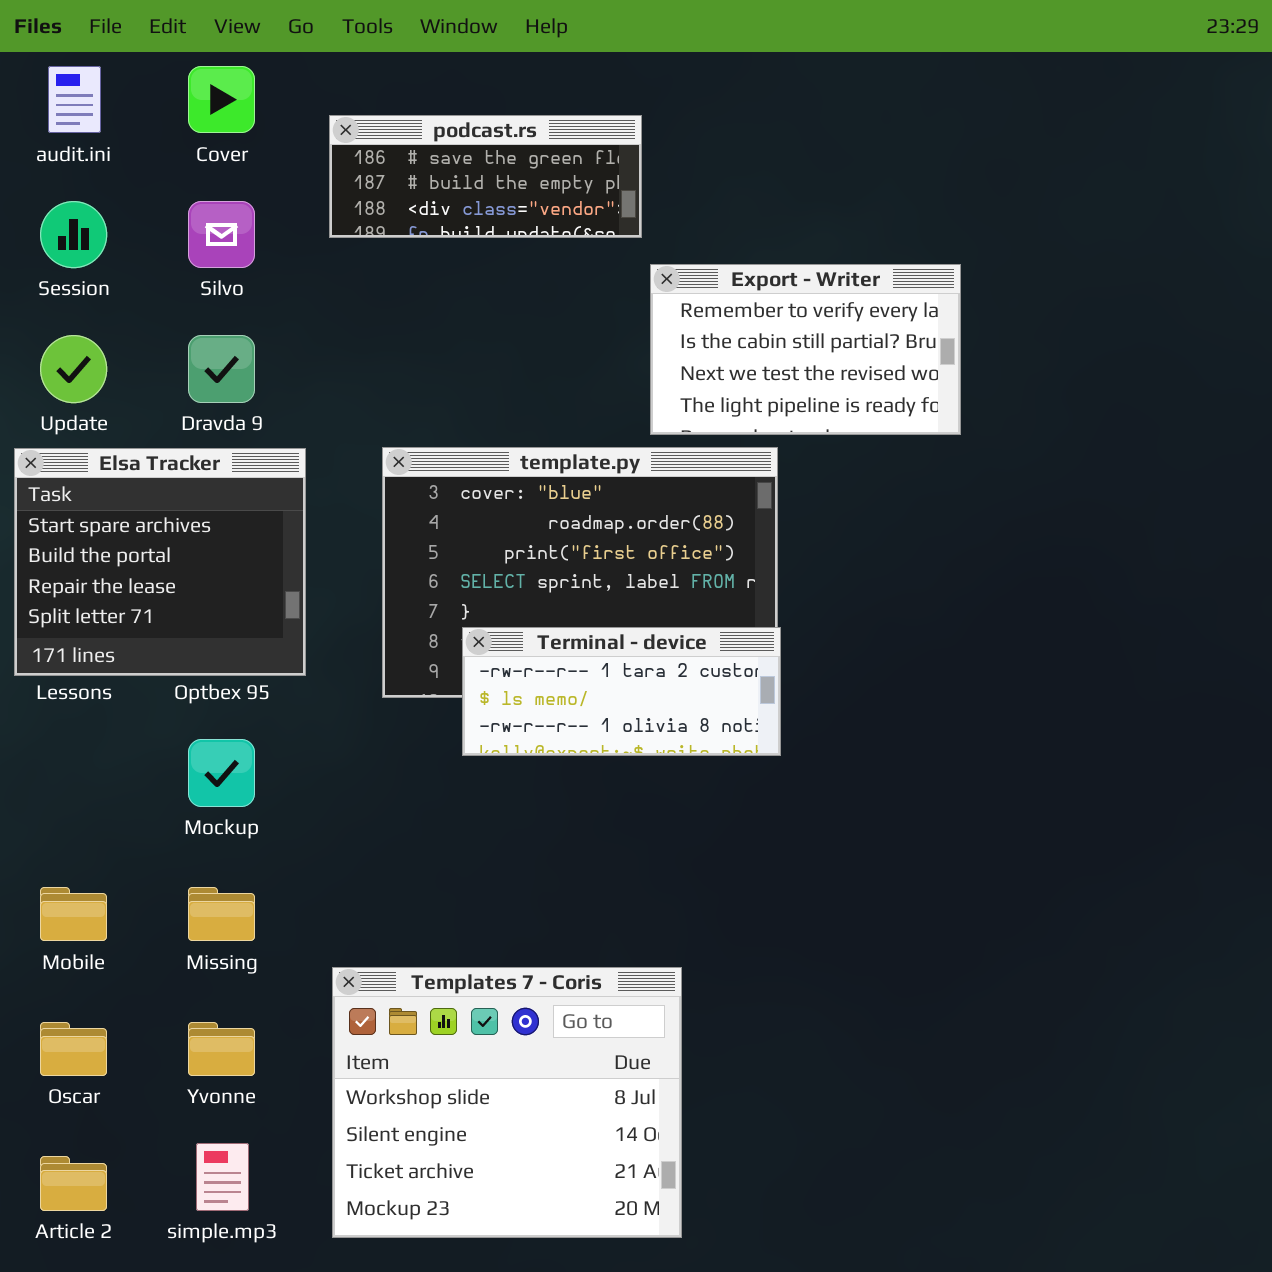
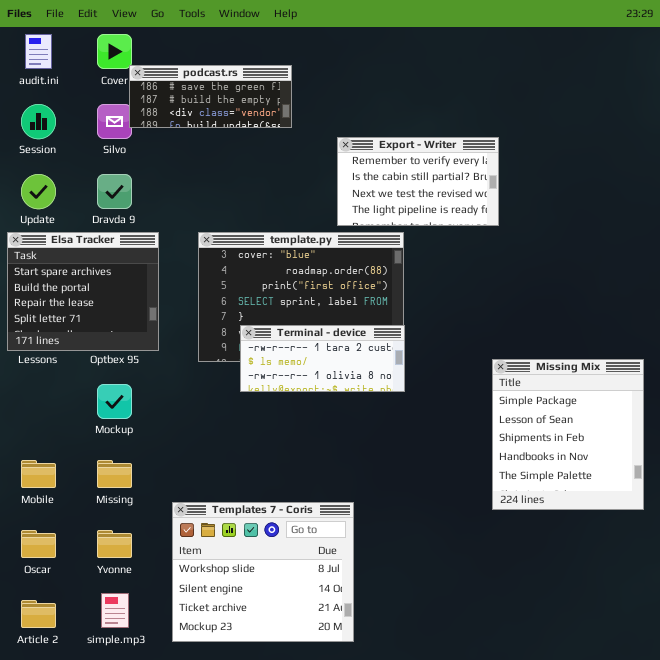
podcast.rs: [329,115,642,238] -> [129,65,292,128], moved
Missing Mix: none -> [492,359,644,510], opened

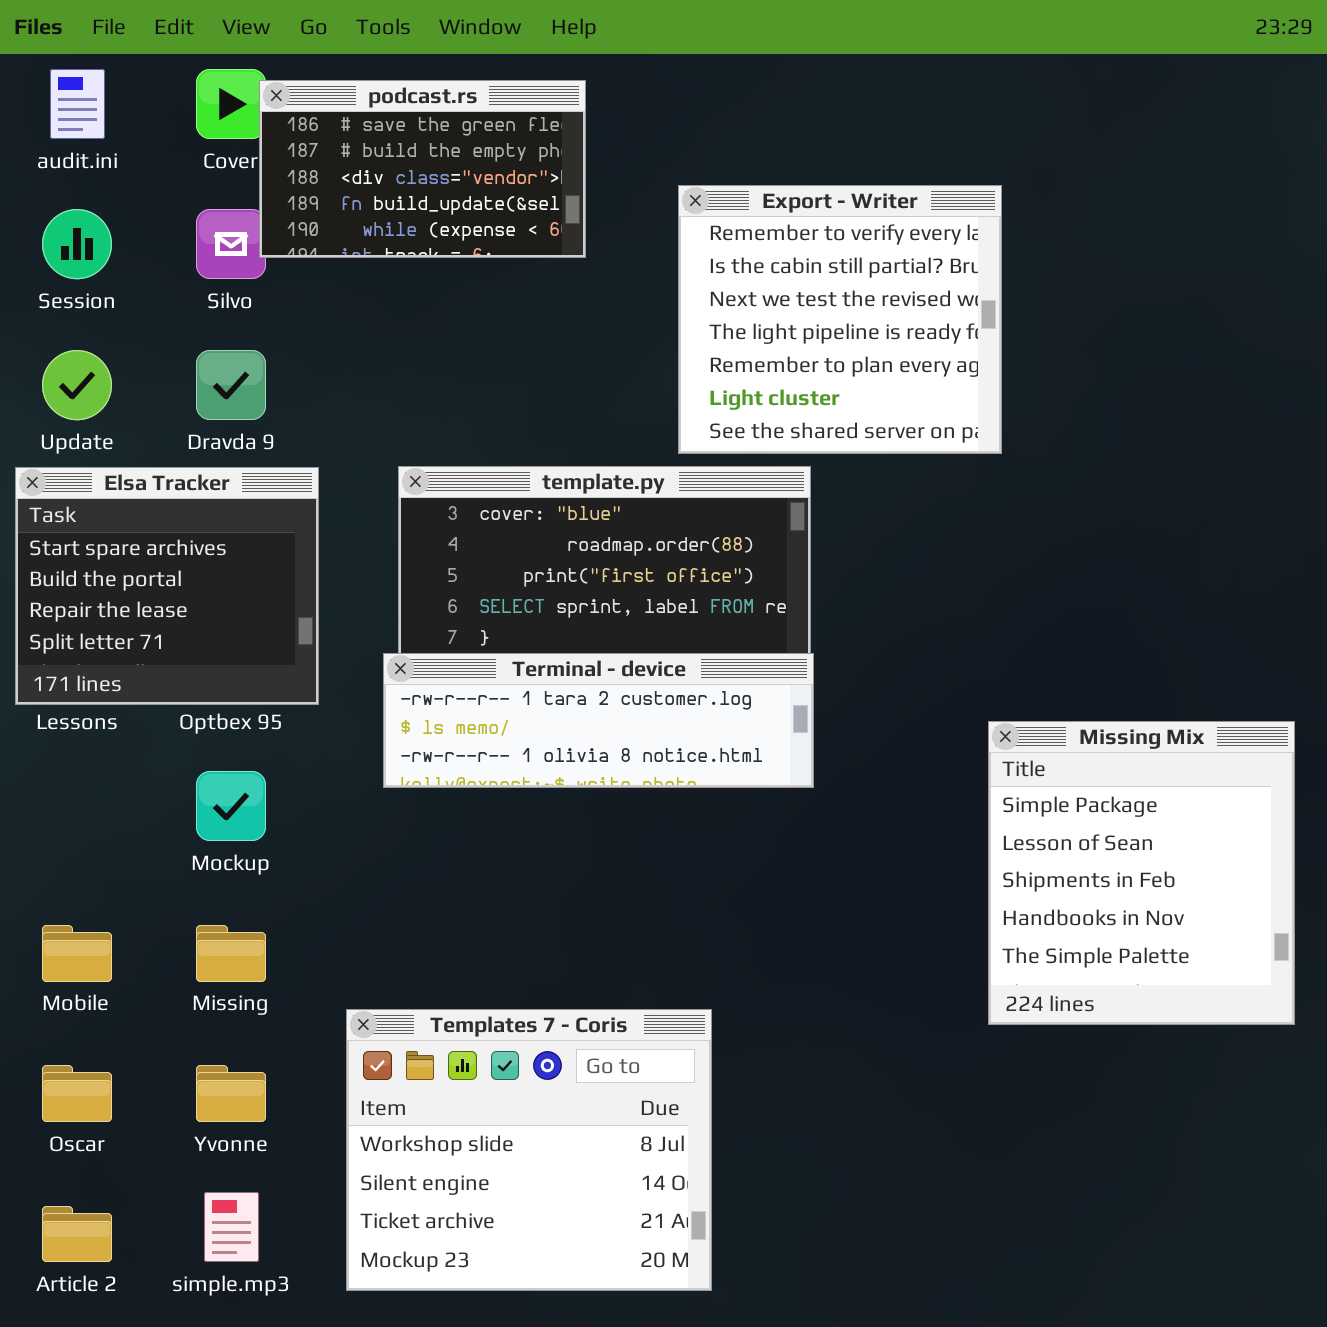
podcast.rs: [129,65,292,128] -> [259,80,586,258], resized
Export - Writer: [337,137,499,226] -> [678,185,1002,454], resized
Terminal - device: [240,325,405,392] -> [383,653,814,788], resized

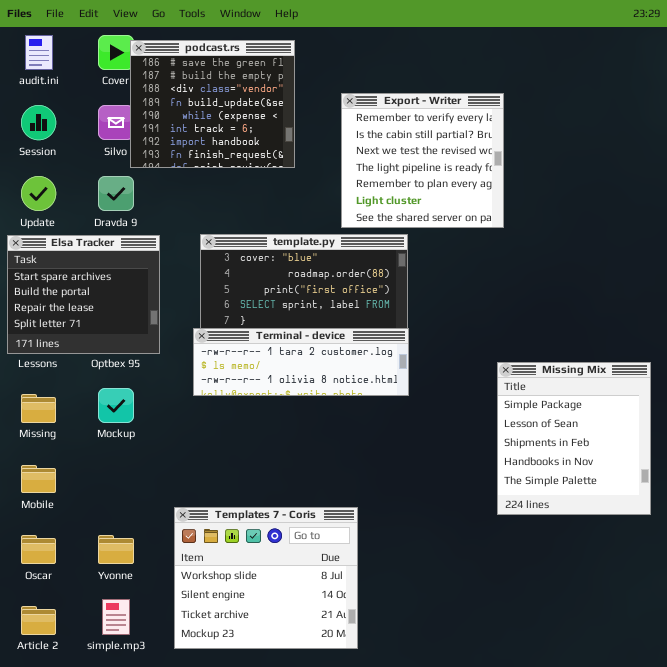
podcast.rs: [259,80,586,258] -> [130,40,295,168], resized
Missing: [196,925,266,982] -> [21,394,56,423], moved

